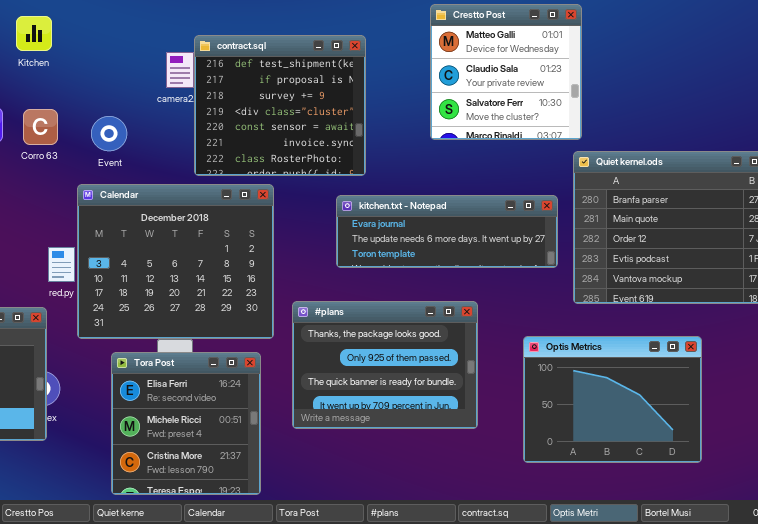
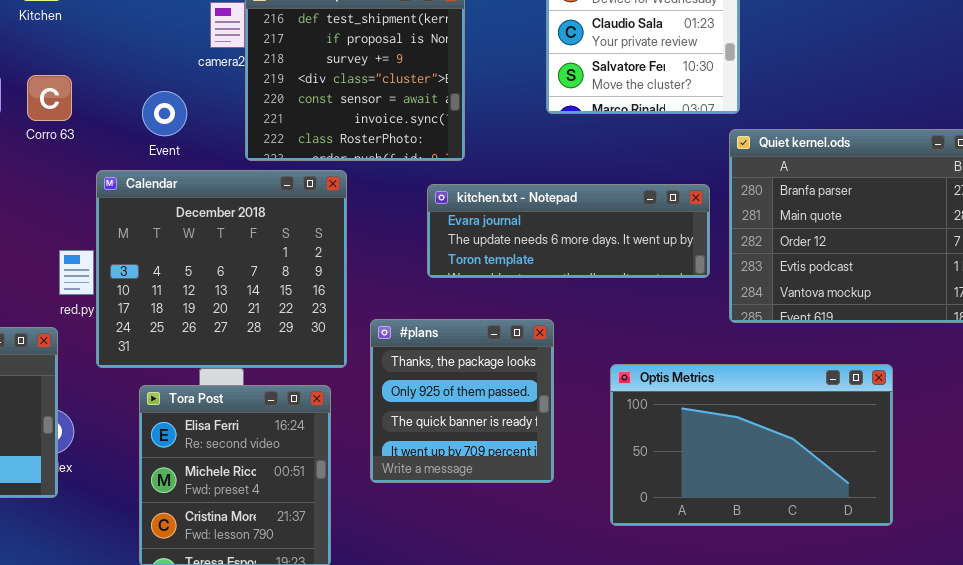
Event: [91,116,127,151] -> [142,91,187,136], moved
#plans: [292,301,478,429] -> [370,319,554,483], resized
Optis Metrics: [523,336,702,463] -> [610,364,893,526], resized

